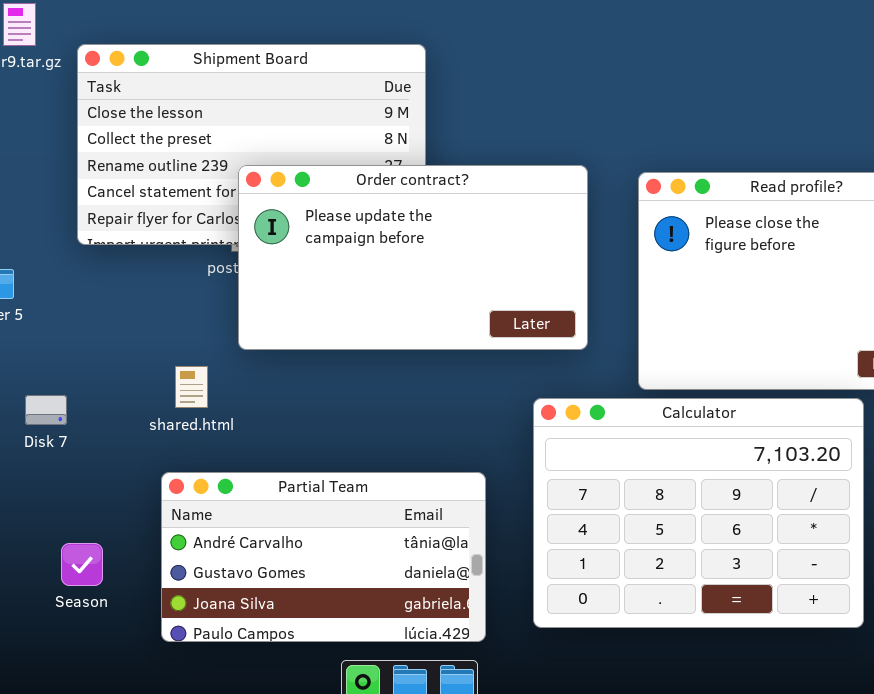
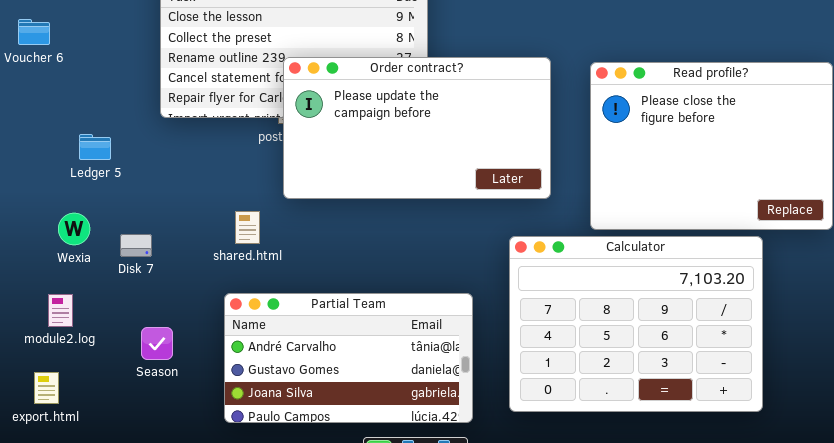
Season: [61,543,103,586] -> [141,327,173,360], moved

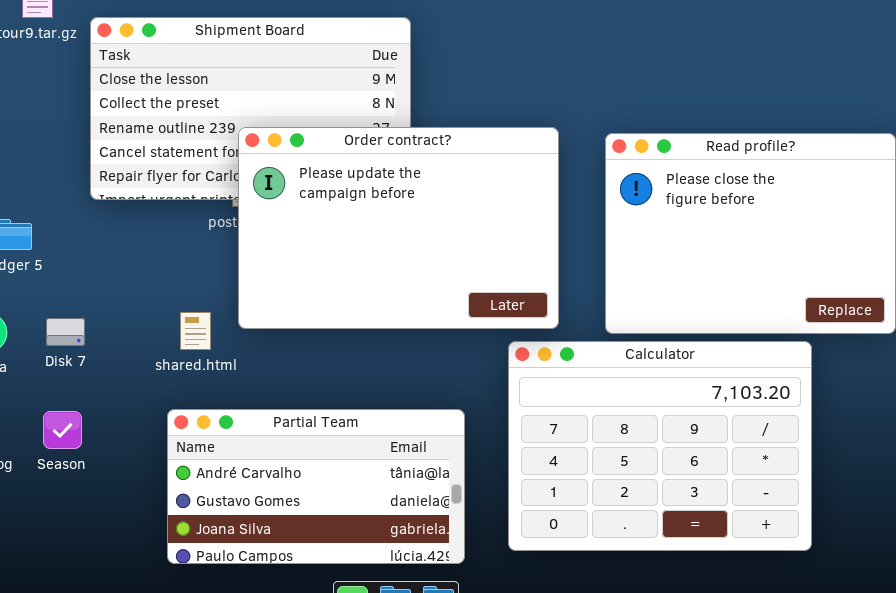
Order contract?: [283,57,551,199] -> [238,127,559,329], resized
Disk 7: [120,234,152,257] -> [46,318,85,346], moved
Season: [141,327,173,360] -> [43,411,82,449], moved

